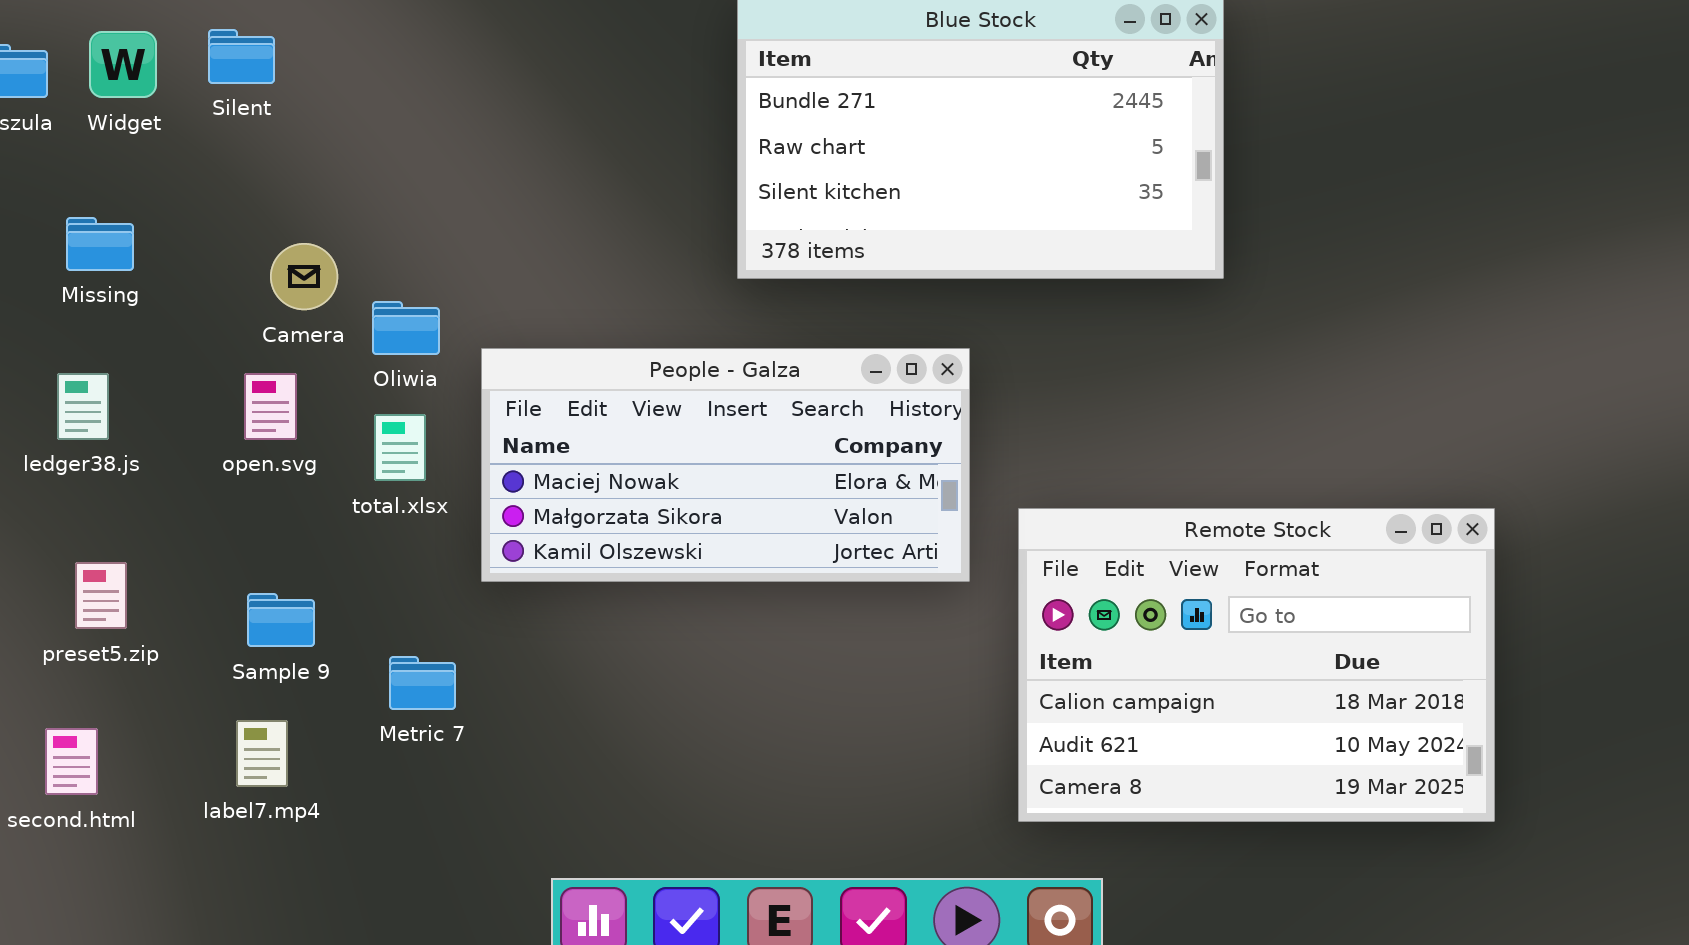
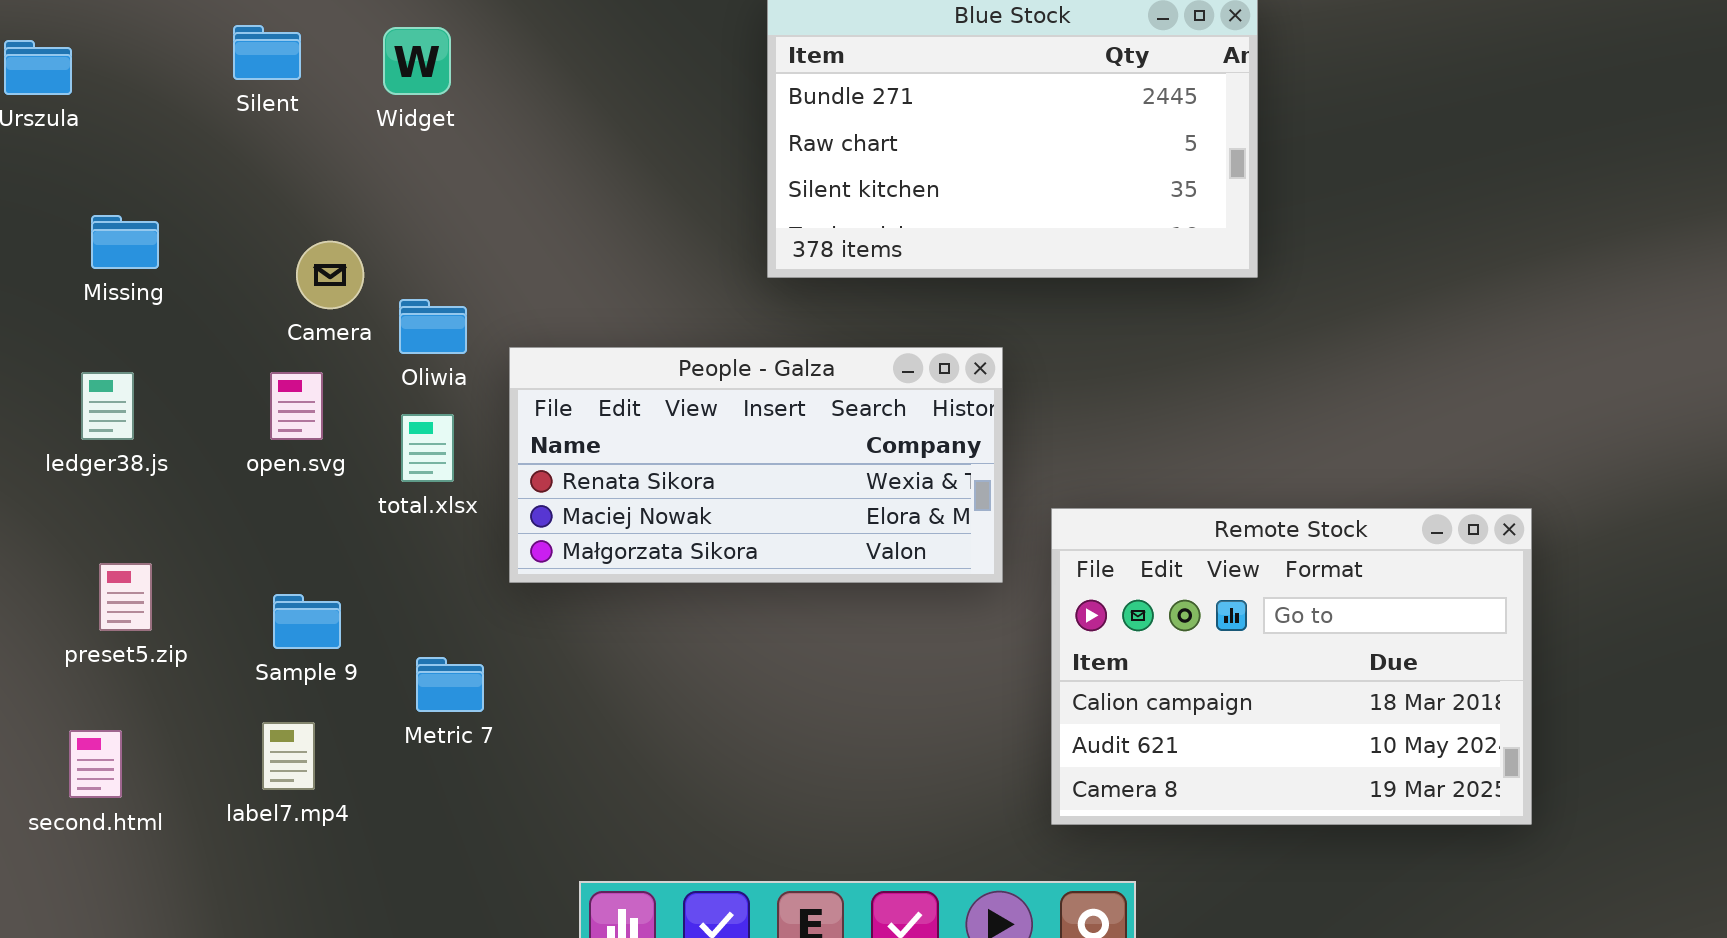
Widget: [89,31,157,98] -> [383,27,451,95], moved
People - Galza: [481,348,970,582] -> [509,347,1003,583], scrolled up 1 row

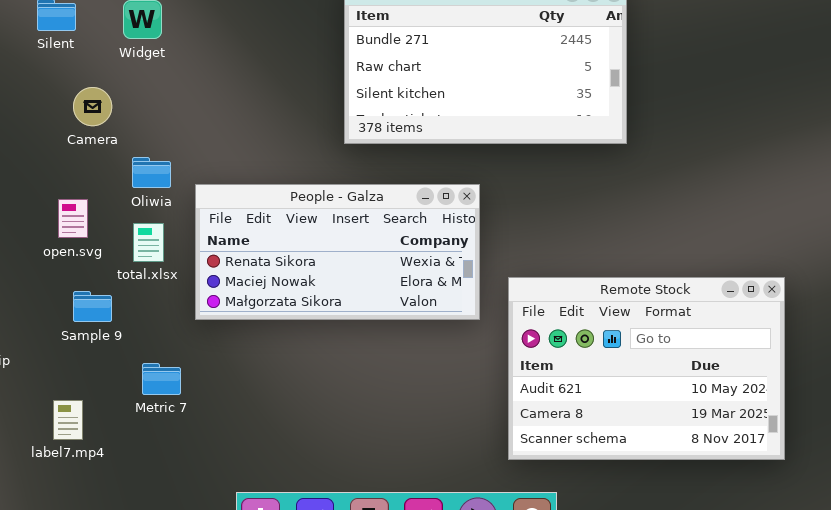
Camera: [296,241,364,309] -> [73,87,112,126], moved
Remote Stock: [1051,508,1532,825] -> [508,277,785,460], scrolled down 1 row
Sample 9: [273,594,341,649] -> [73,291,112,322], moved

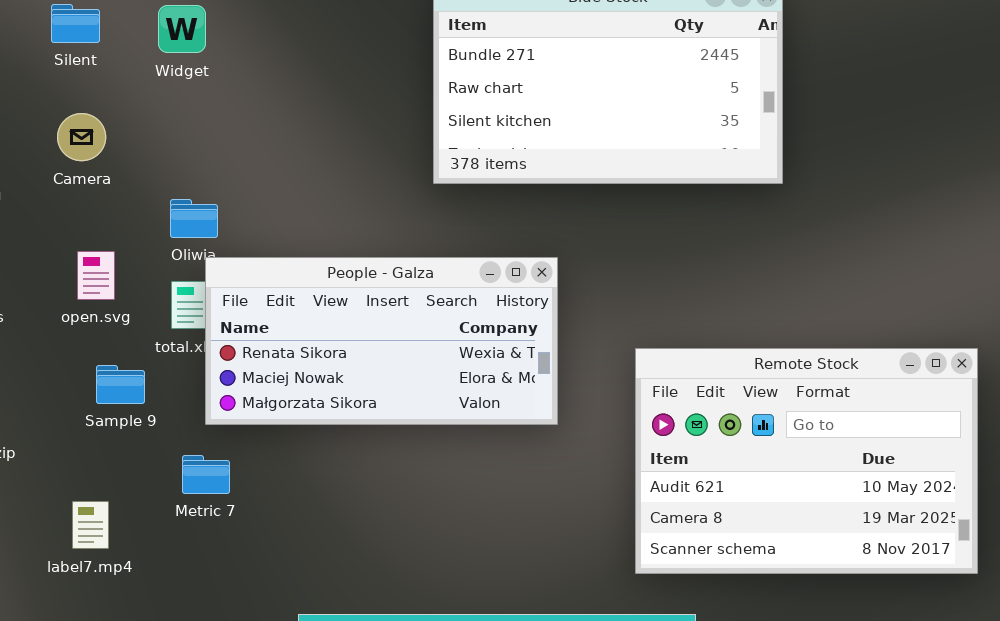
Camera: [73,87,112,126] -> [57,113,106,161], moved
People - Galza: [195,184,480,320] -> [205,257,558,425], moved

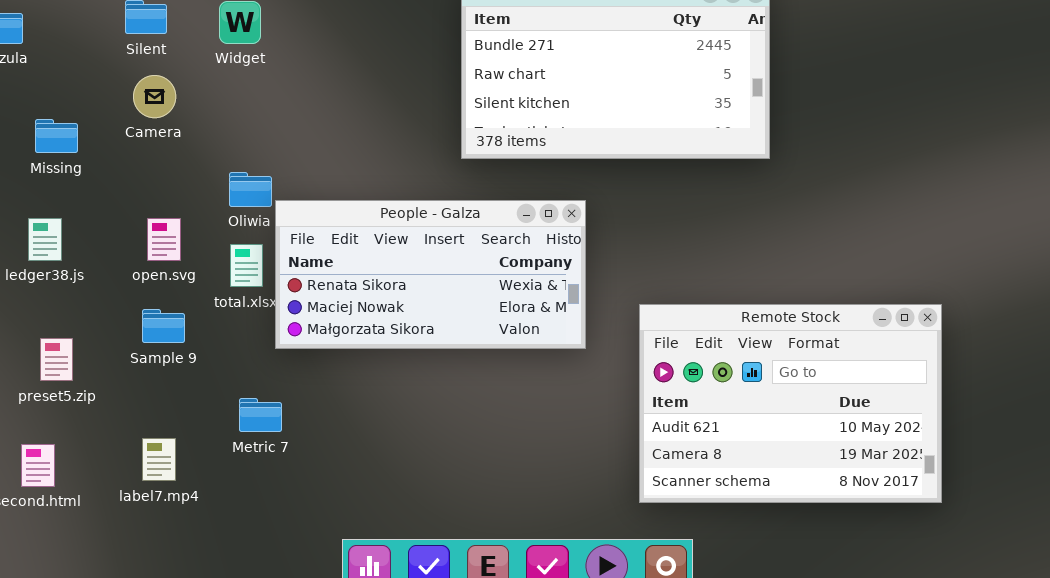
Camera: [57,113,106,161] -> [133,75,176,118], moved
People - Galza: [205,257,558,425] -> [275,200,586,349], moved
Sample 9: [96,365,145,404] -> [142,309,185,343], moved

